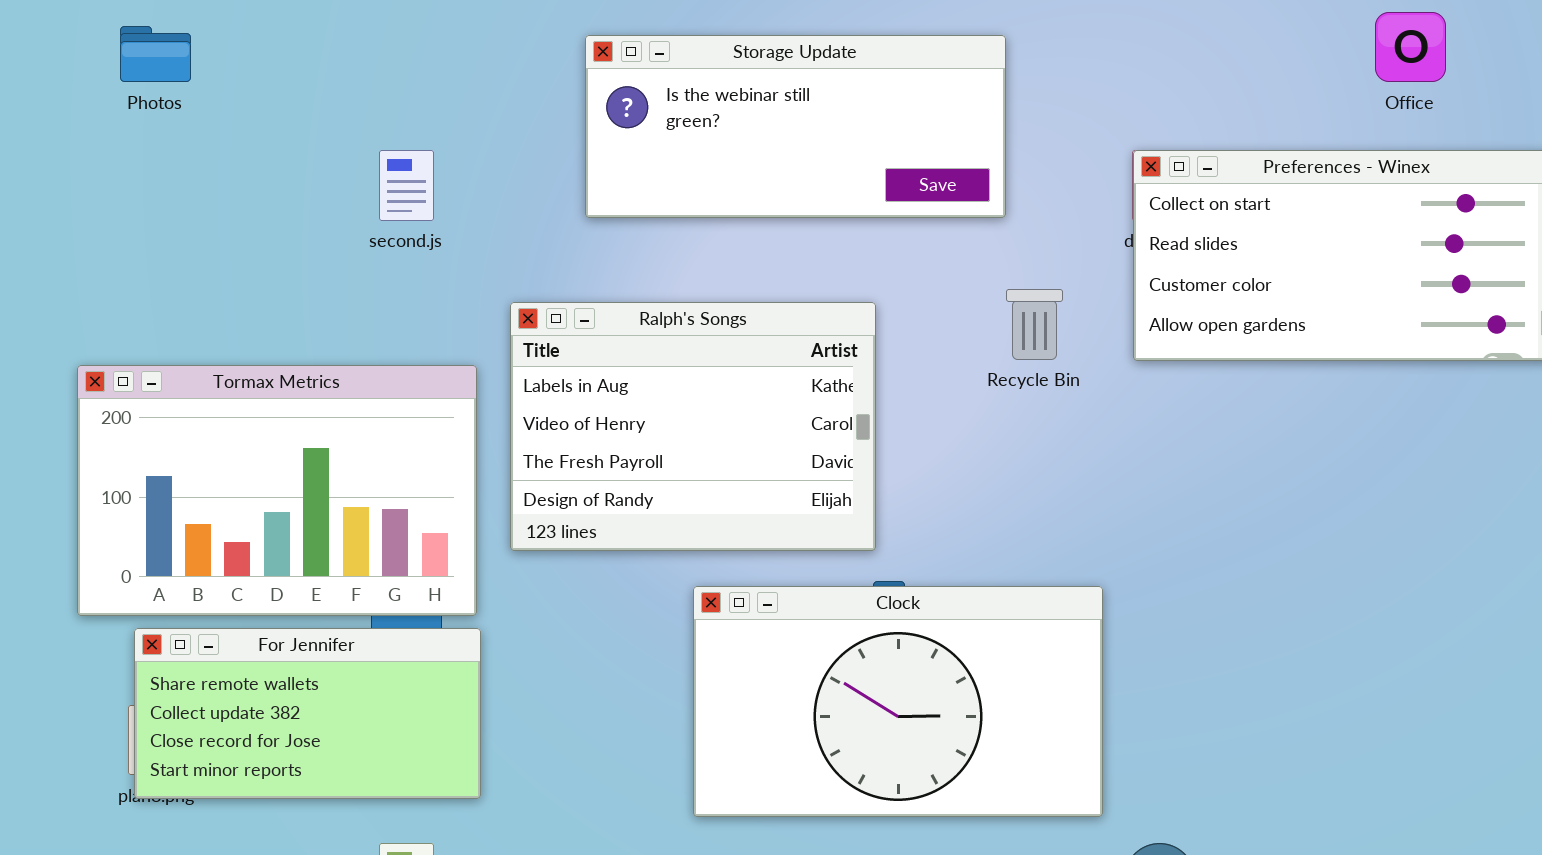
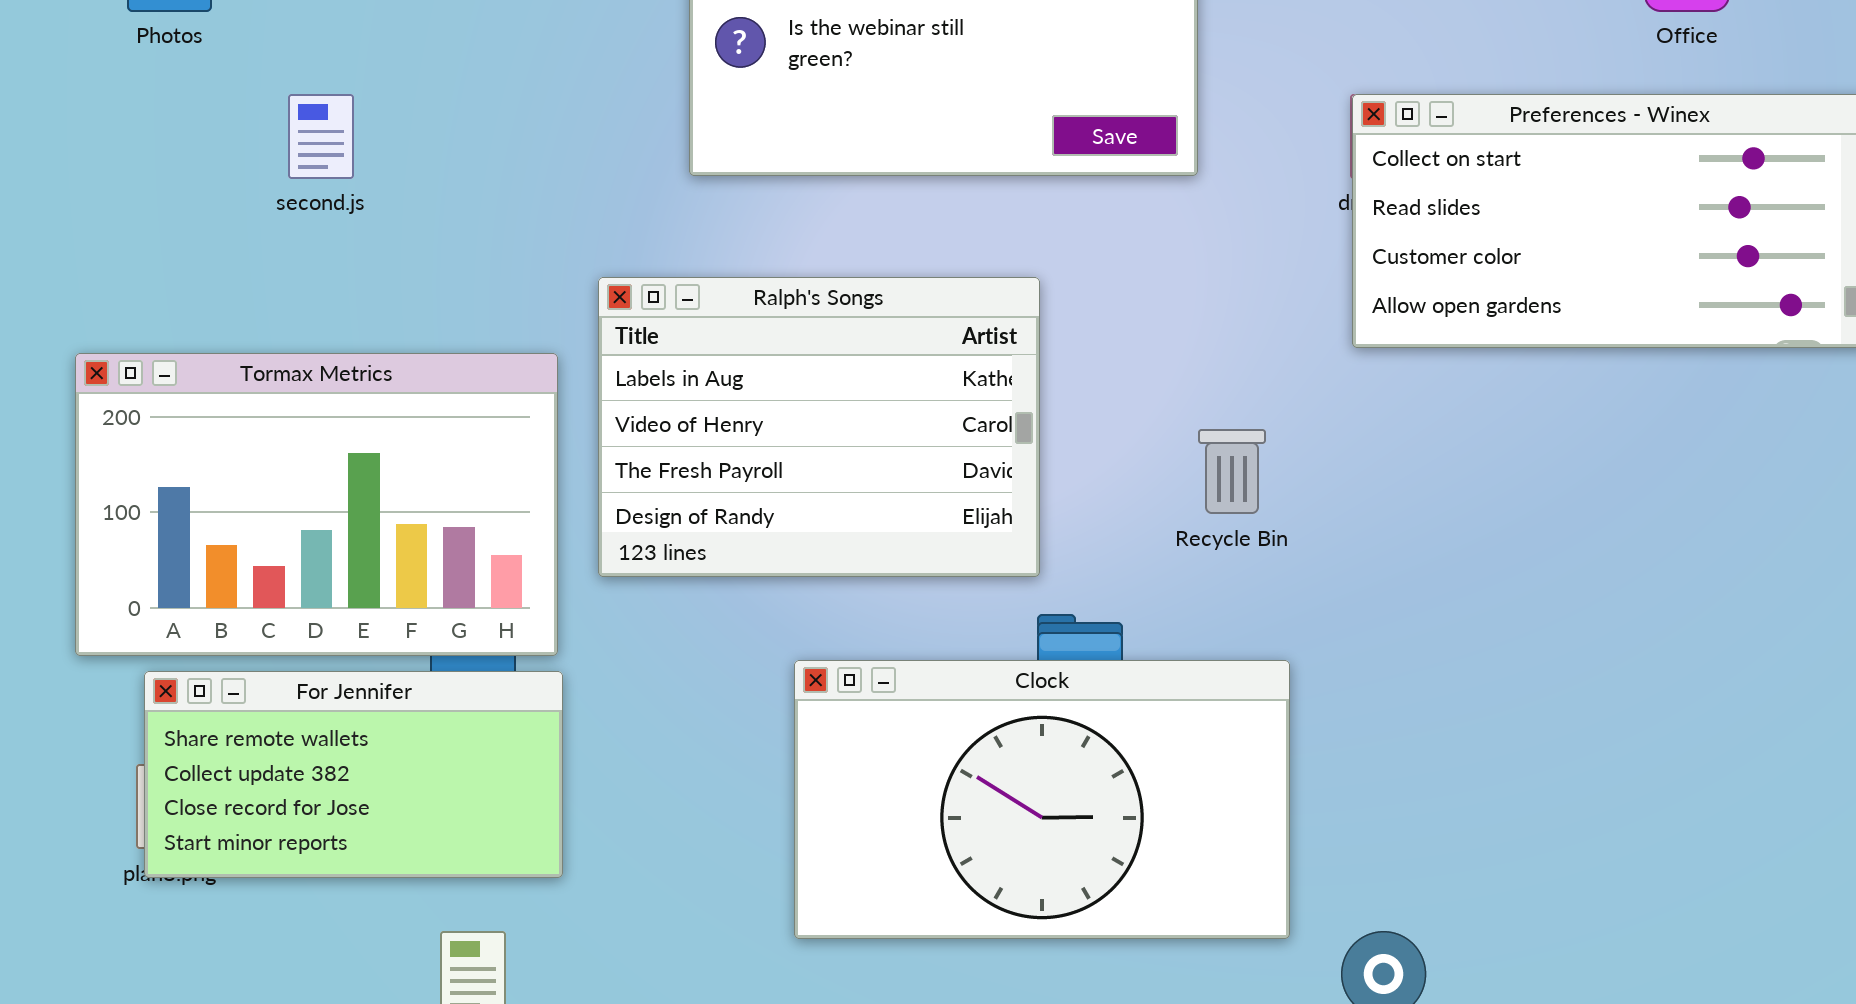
second.js: [379,150,434,221] -> [288,94,354,179], moved
Recycle Bin: [1006,289,1063,360] -> [1198,429,1266,514], moved
Clock: [693,586,1103,817] -> [794,660,1290,939], moved

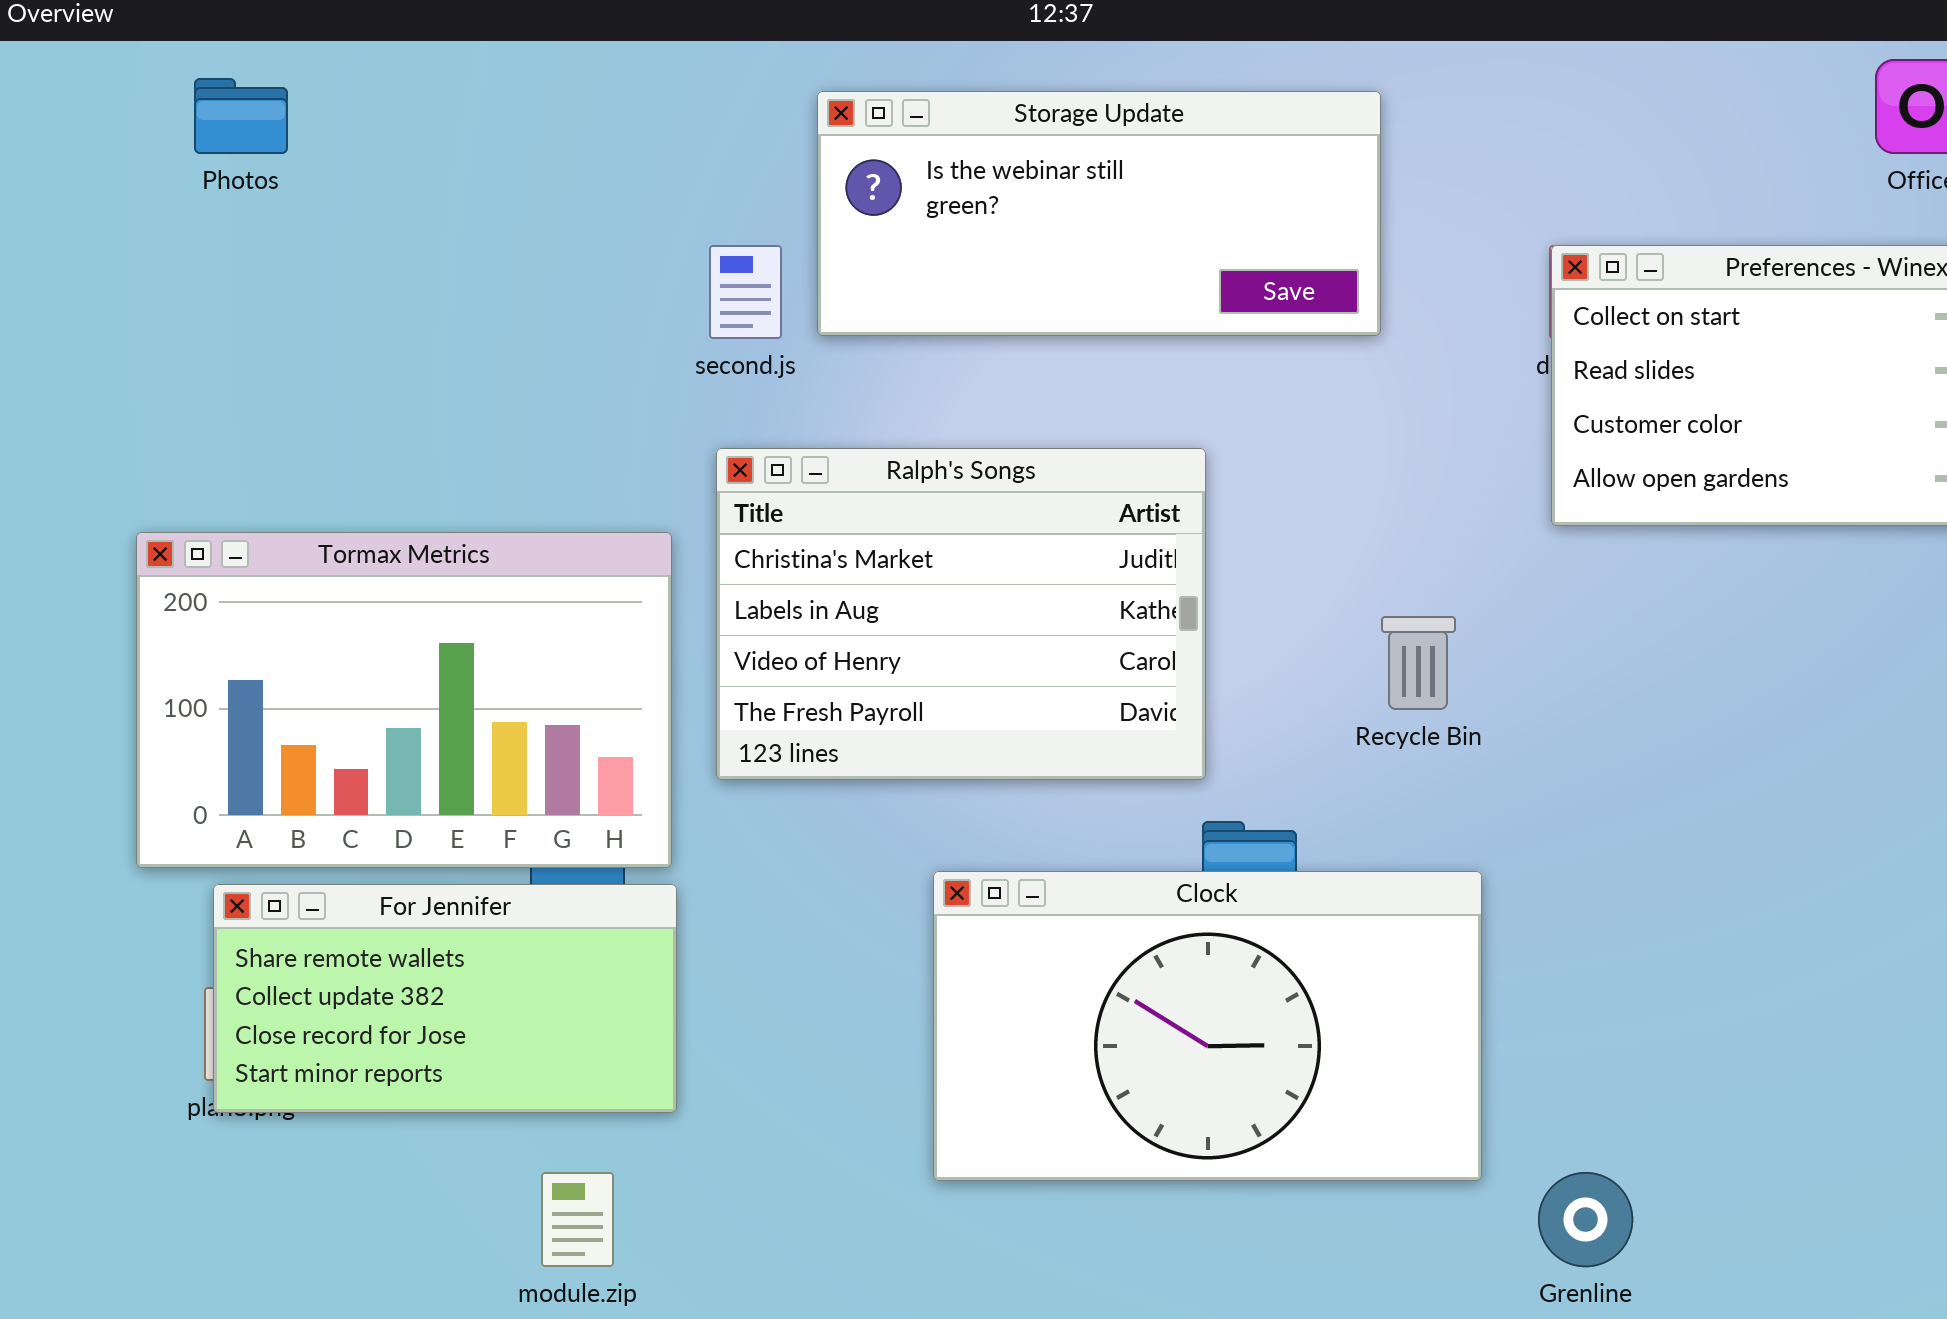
second.js: [288,94,354,179] -> [709,245,782,339], moved
Ralph's Songs: [598,277,1040,577] -> [716,448,1206,780], scrolled up 1 row

